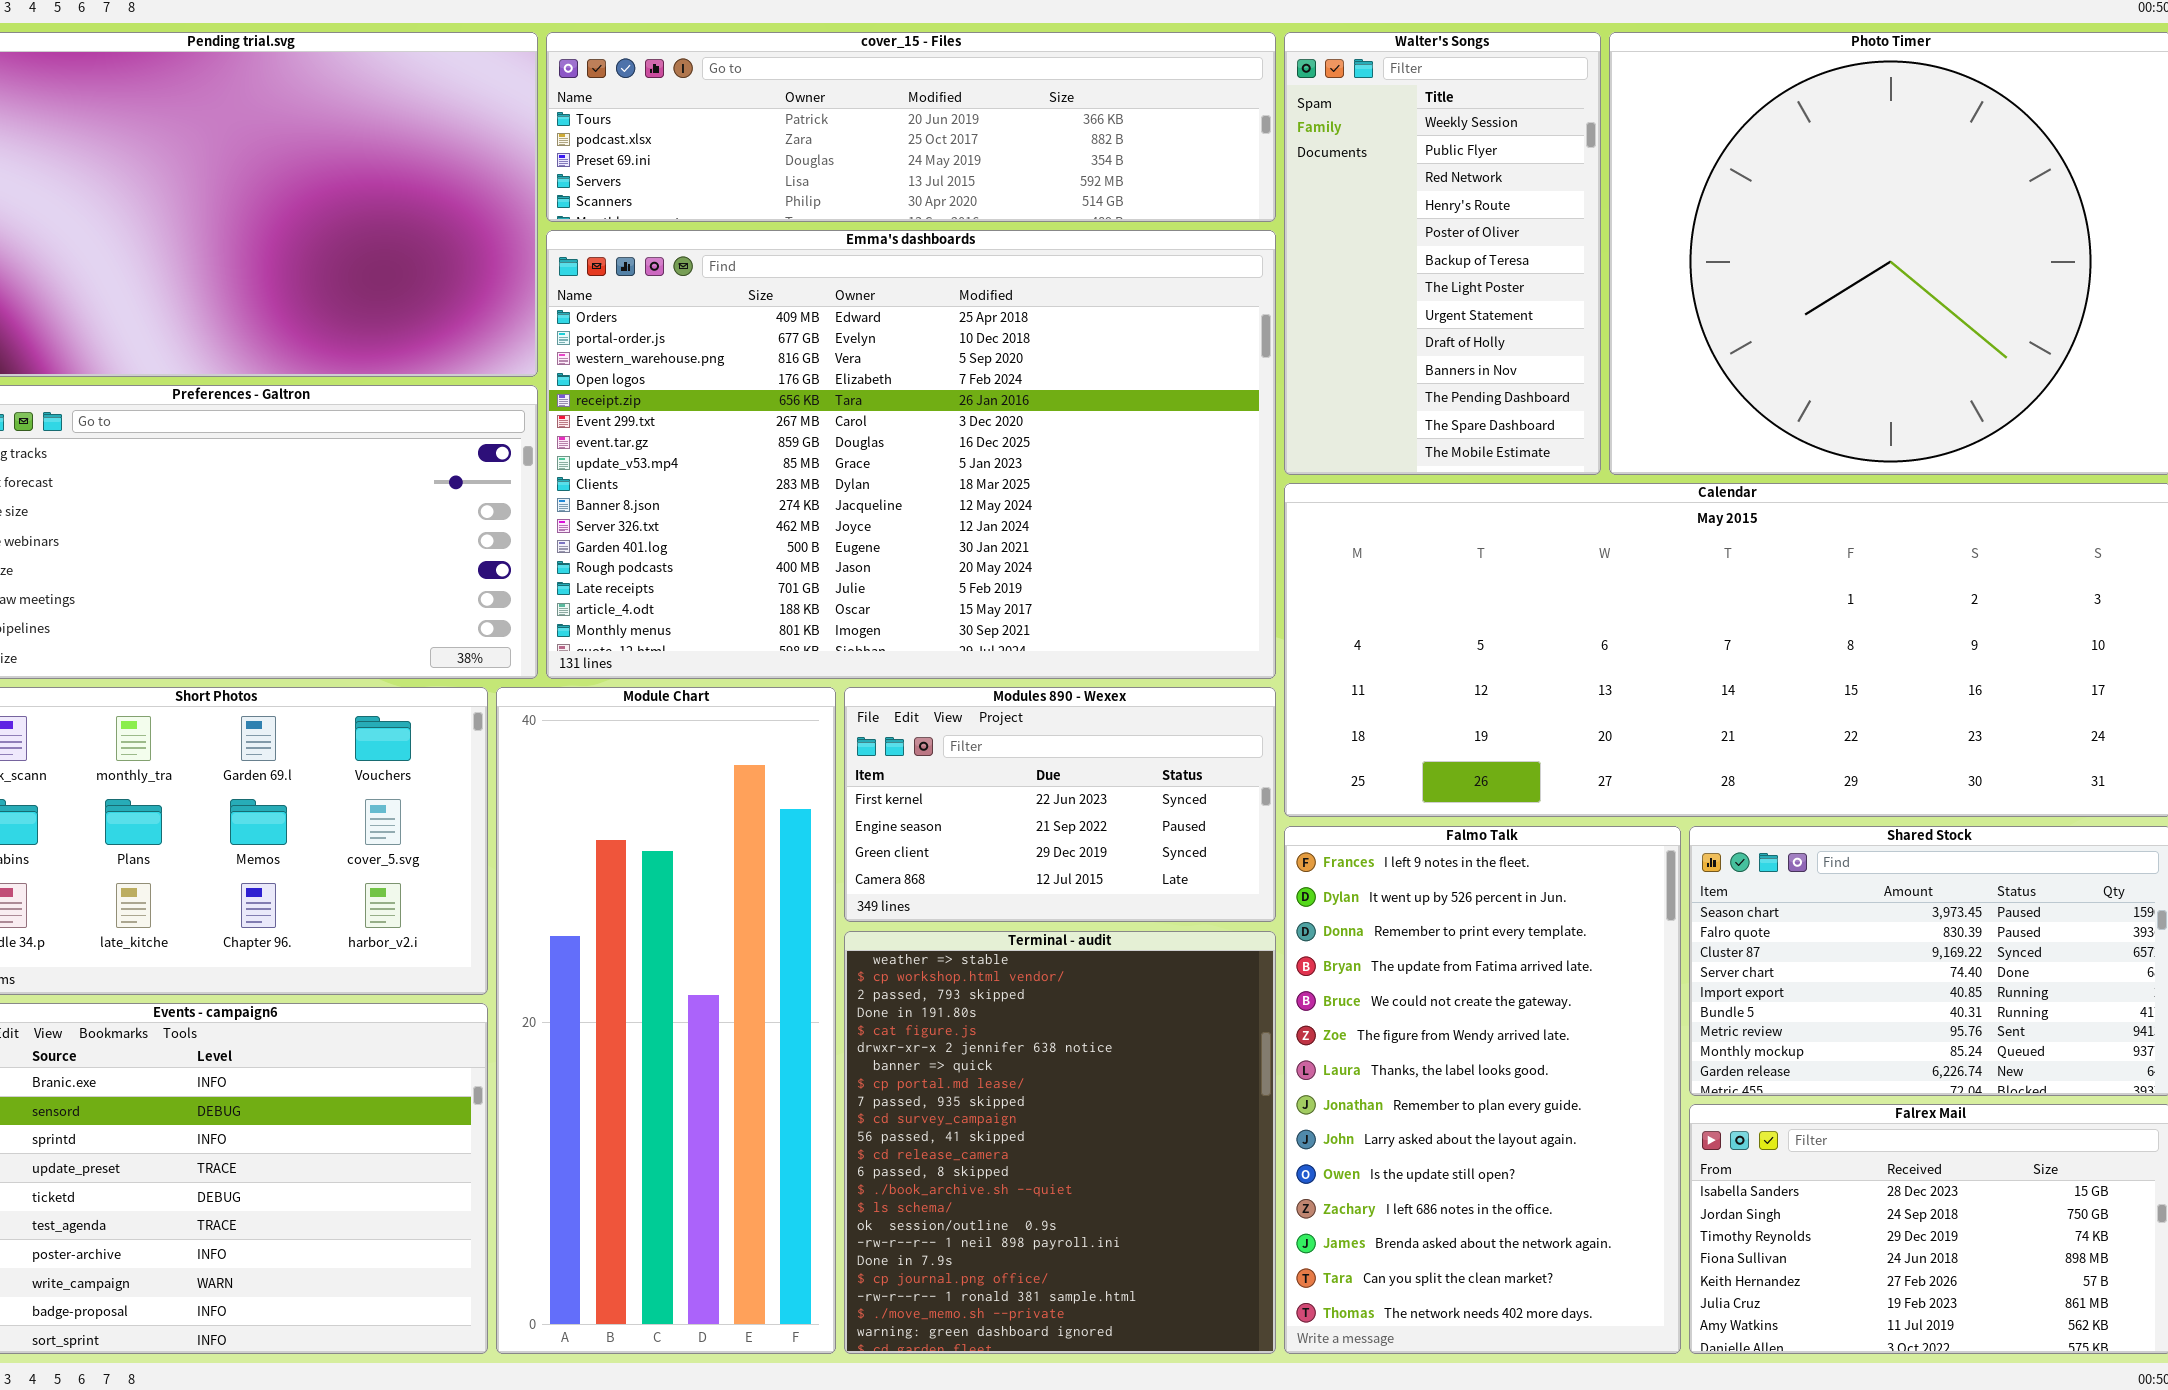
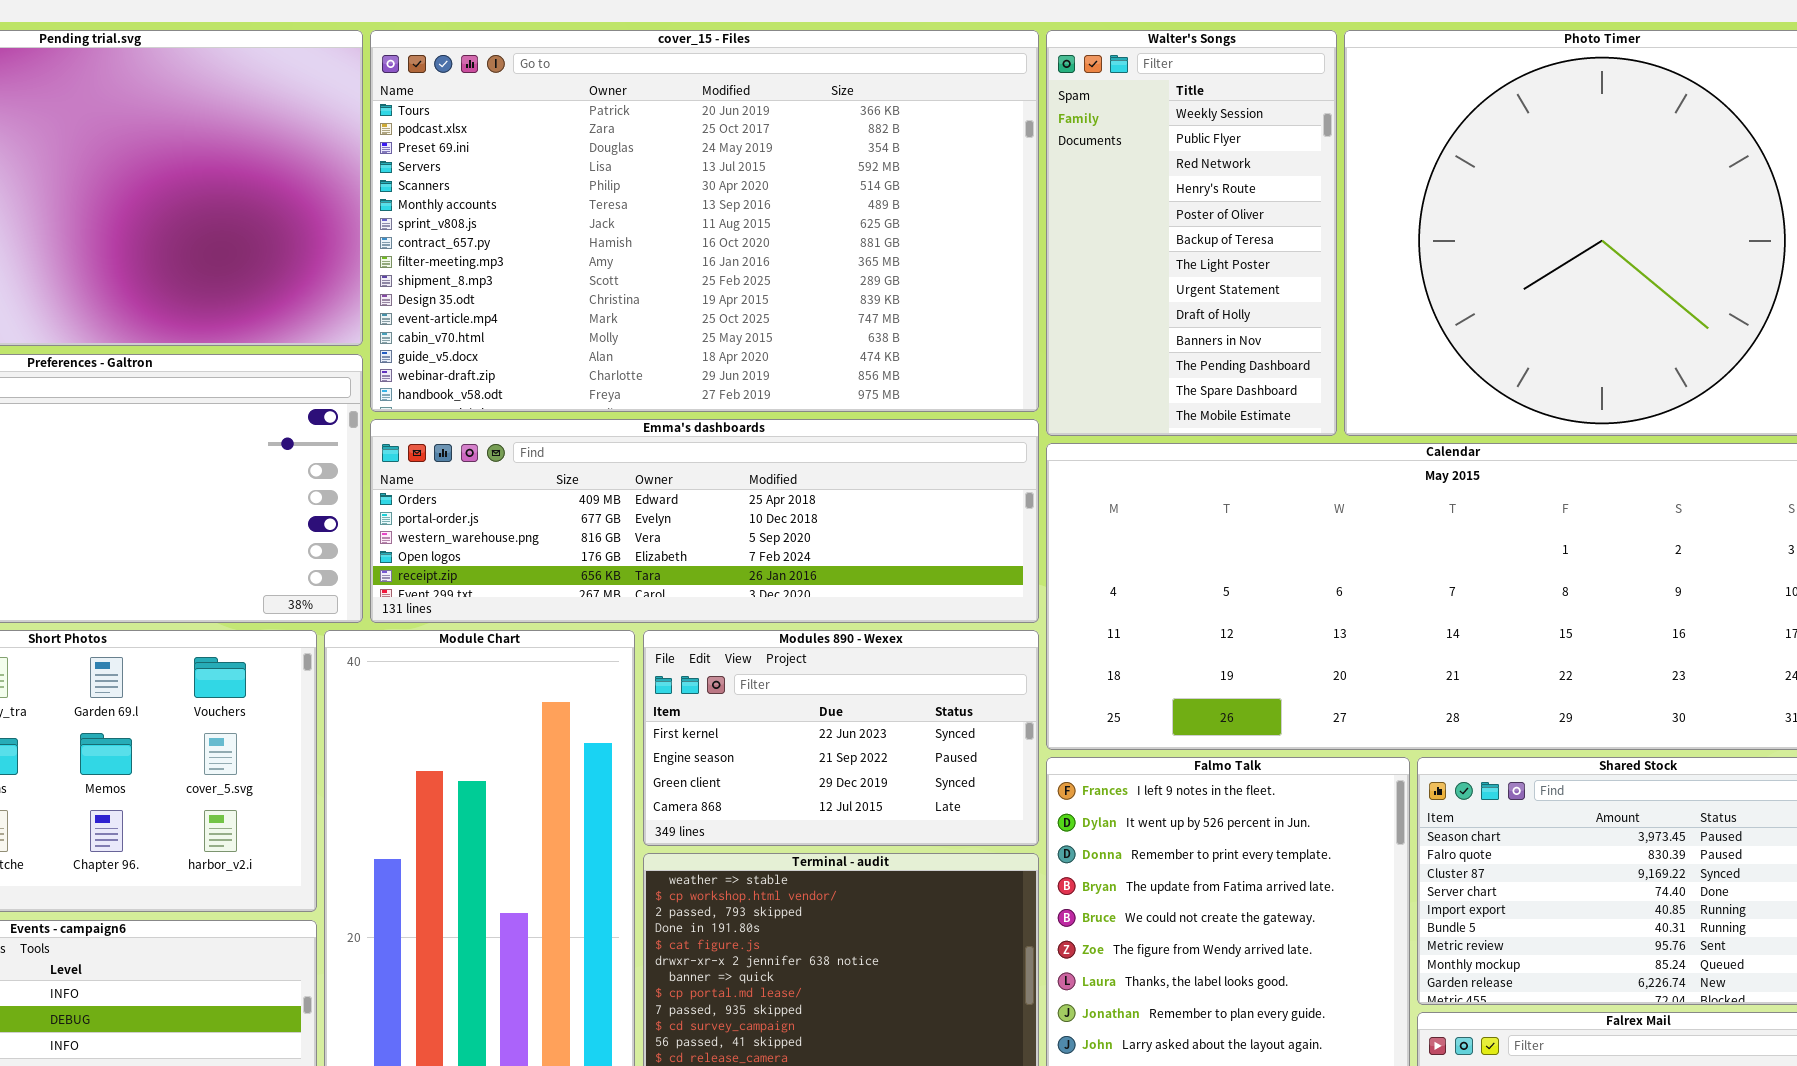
cover_15 - Files: [546,32,1276,222] -> [370,30,1039,412], resized
Emma's dashboards: [546,230,1276,679] -> [370,419,1039,623], resized

